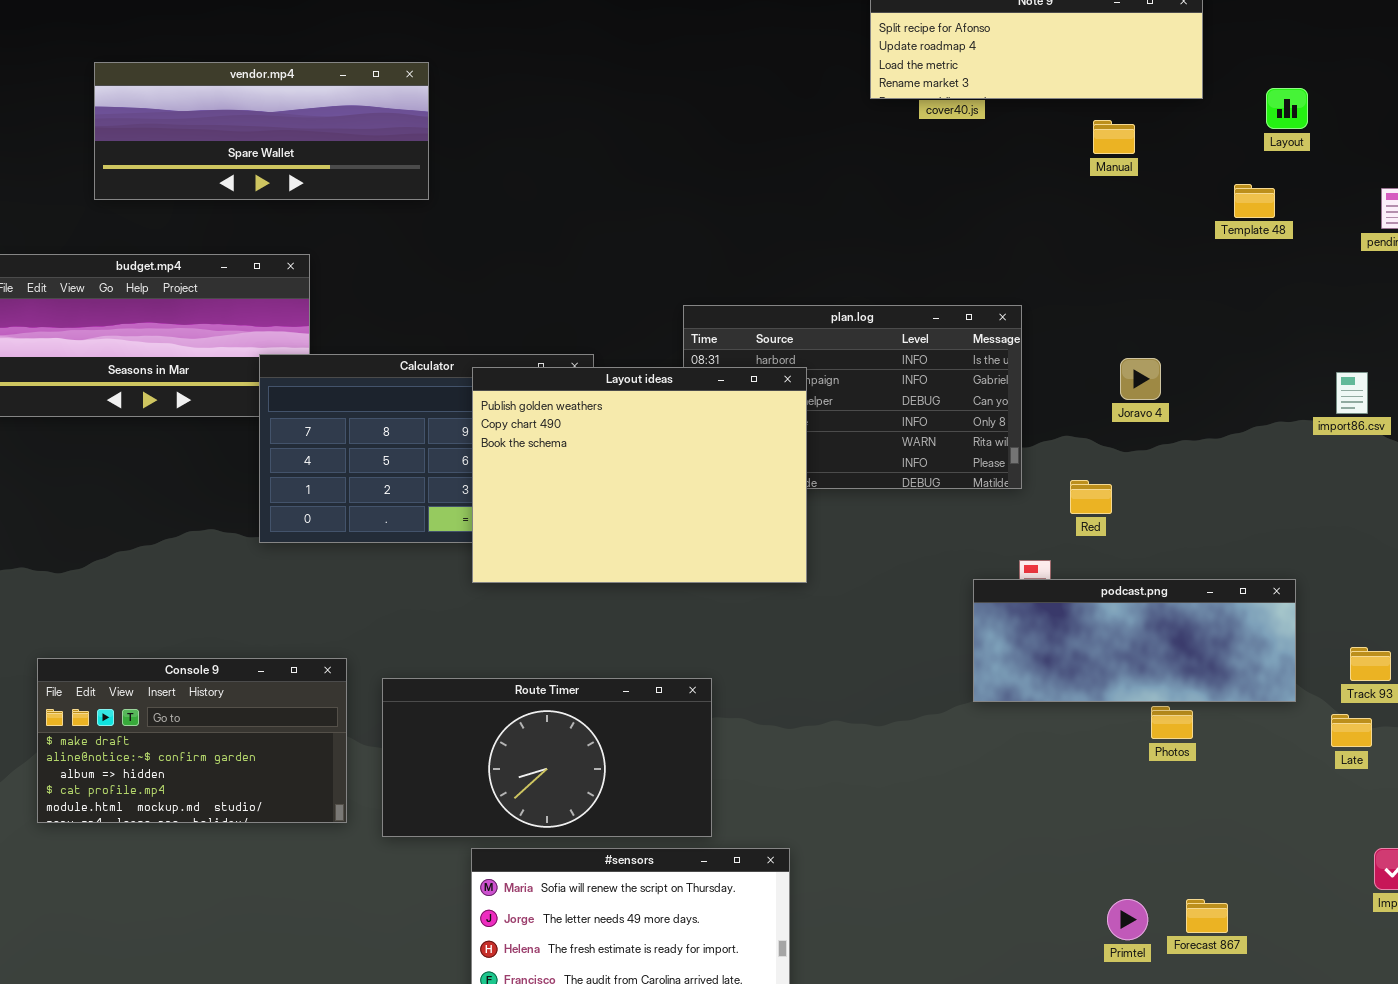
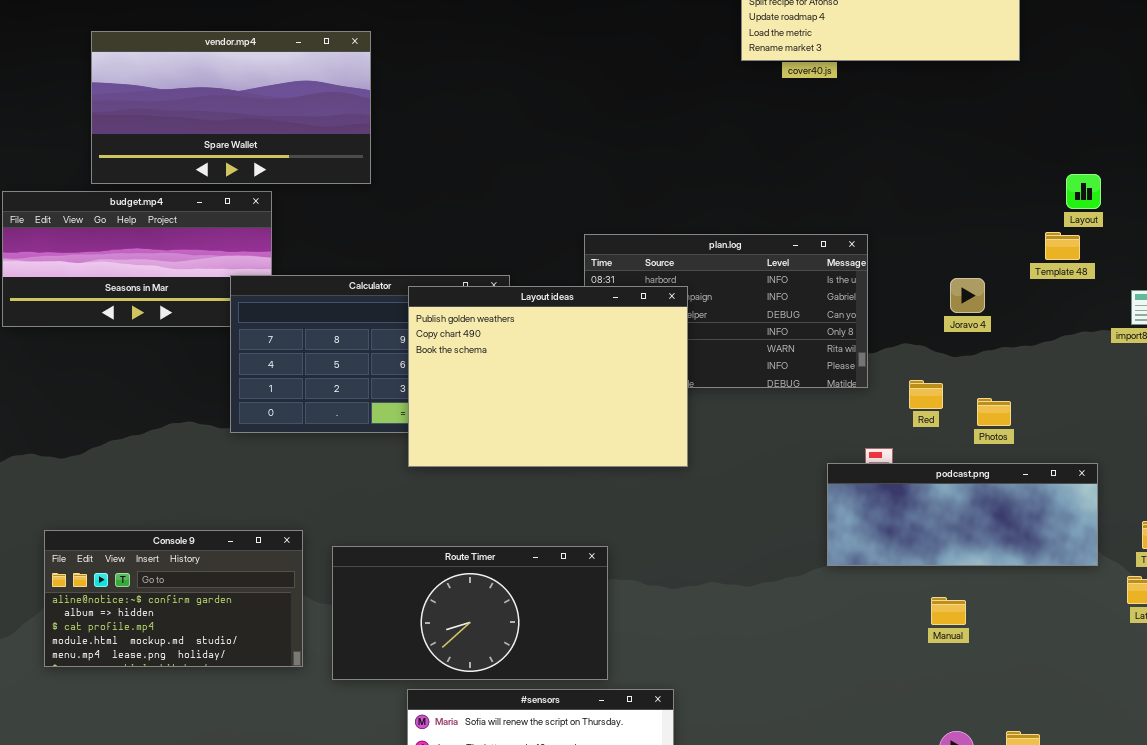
vendor.mp4: [94,62,429,200] -> [91,31,371,184], resized
Layout: [1266,88,1308,129] -> [1066,174,1101,209], moved
Manual: [1093,120,1135,154] -> [931,597,966,625], moved
Template 48: [1234,184,1275,218] -> [1045,232,1080,260], moved
Console 9: [37,658,347,823] -> [44,530,303,667], scrolled down 1 row
Photos: [1151,706,1193,739] -> [977,398,1011,426], moved

